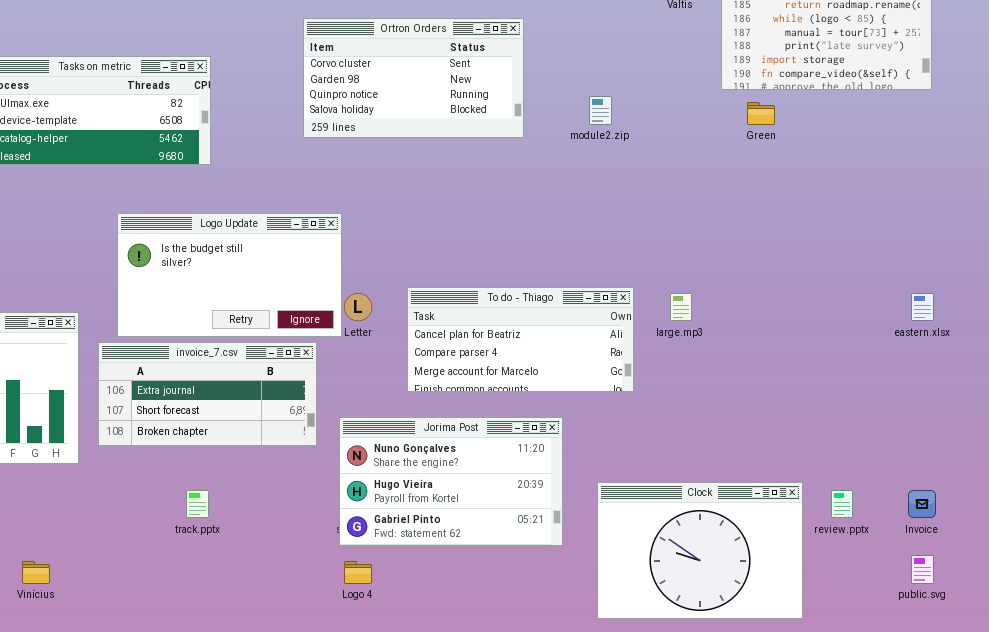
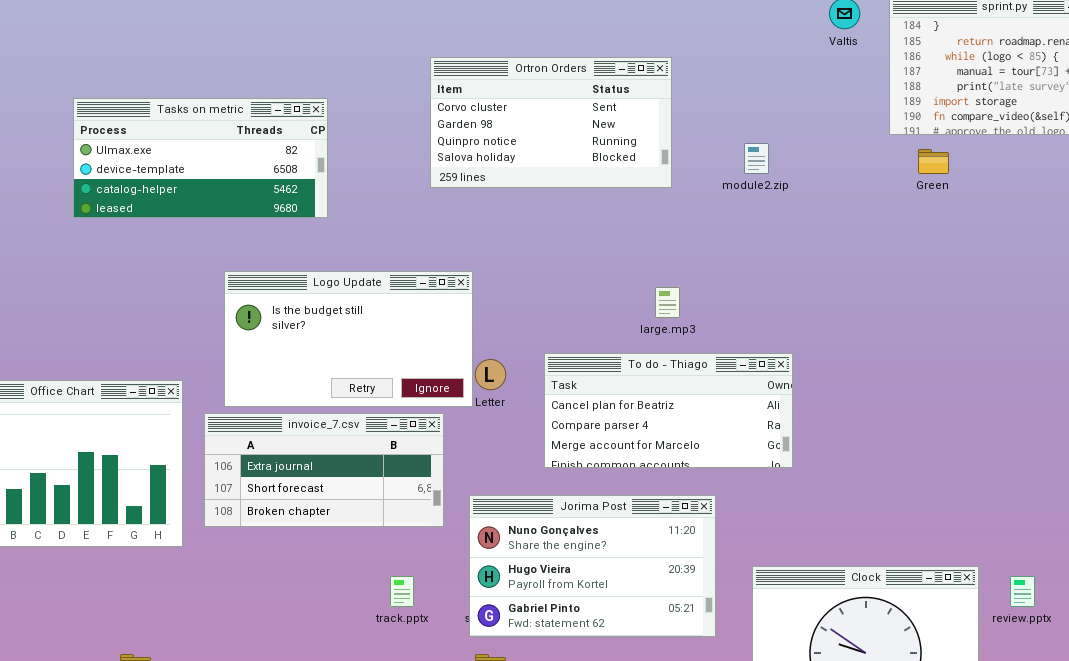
large.mp3: [670,293,692,321] -> [655,287,680,318], moved
track.pptx: [186,490,209,518] -> [390,576,414,607], moved

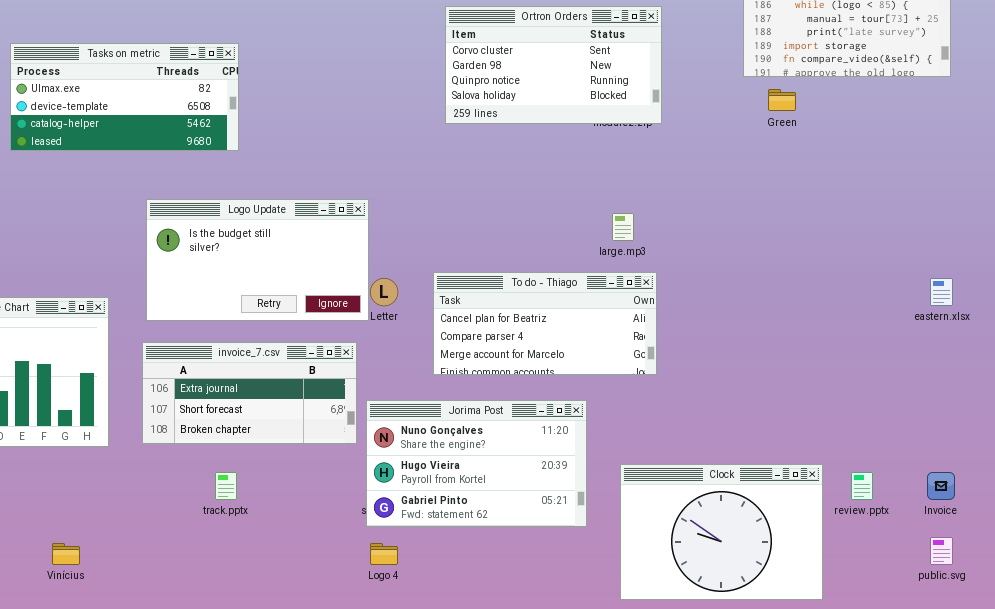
Ortron Orders: [430,57,672,188] -> [445,6,662,124], moved
large.mp3: [655,287,680,318] -> [612,213,634,241], moved
invoice_7.csv: [204,413,444,527] -> [142,342,357,444], moved
track.pptx: [390,576,414,607] -> [215,472,237,500], moved

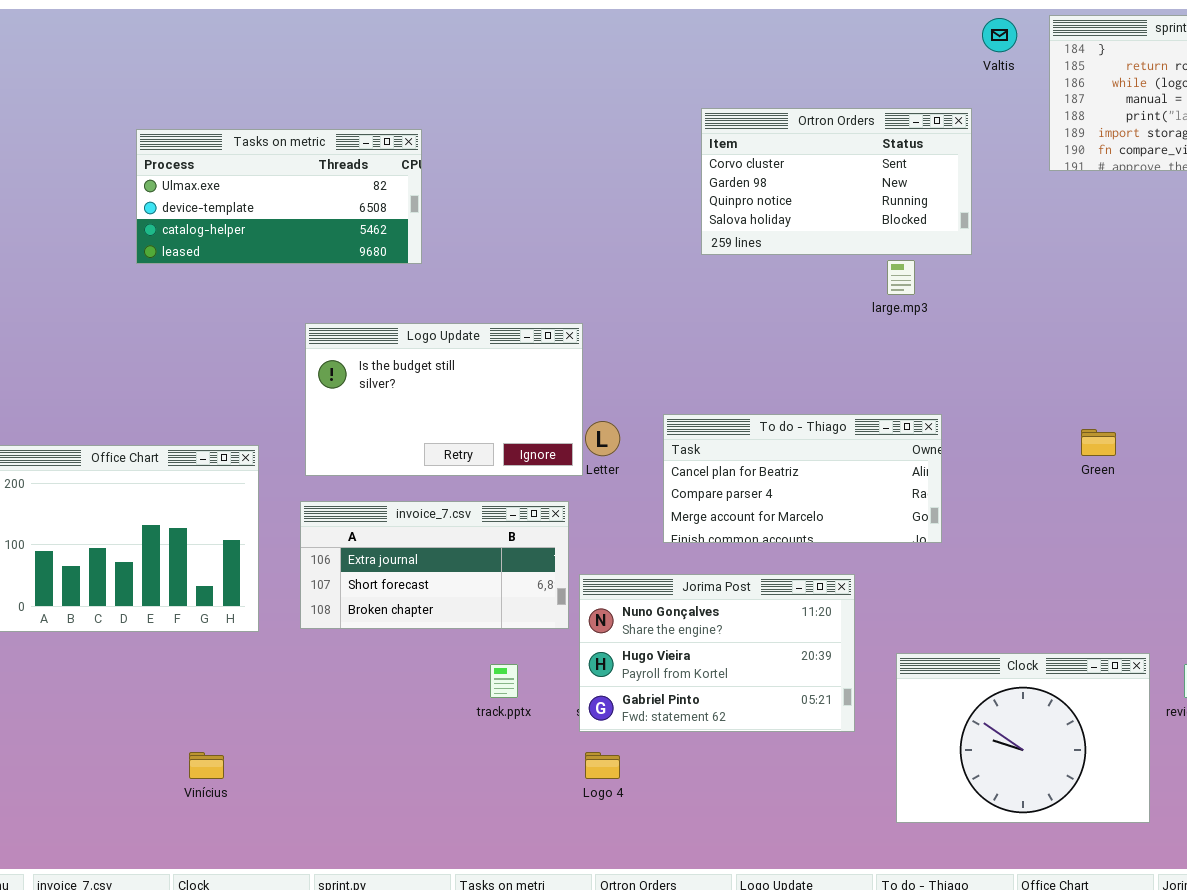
Ortron Orders: [445,6,662,124] -> [701,108,972,255], moved
Green: [768,89,796,111] -> [1081,429,1116,456], moved
large.mp3: [612,213,634,241] -> [887,260,915,295], moved
track.pptx: [215,472,237,500] -> [490,664,518,698], moved

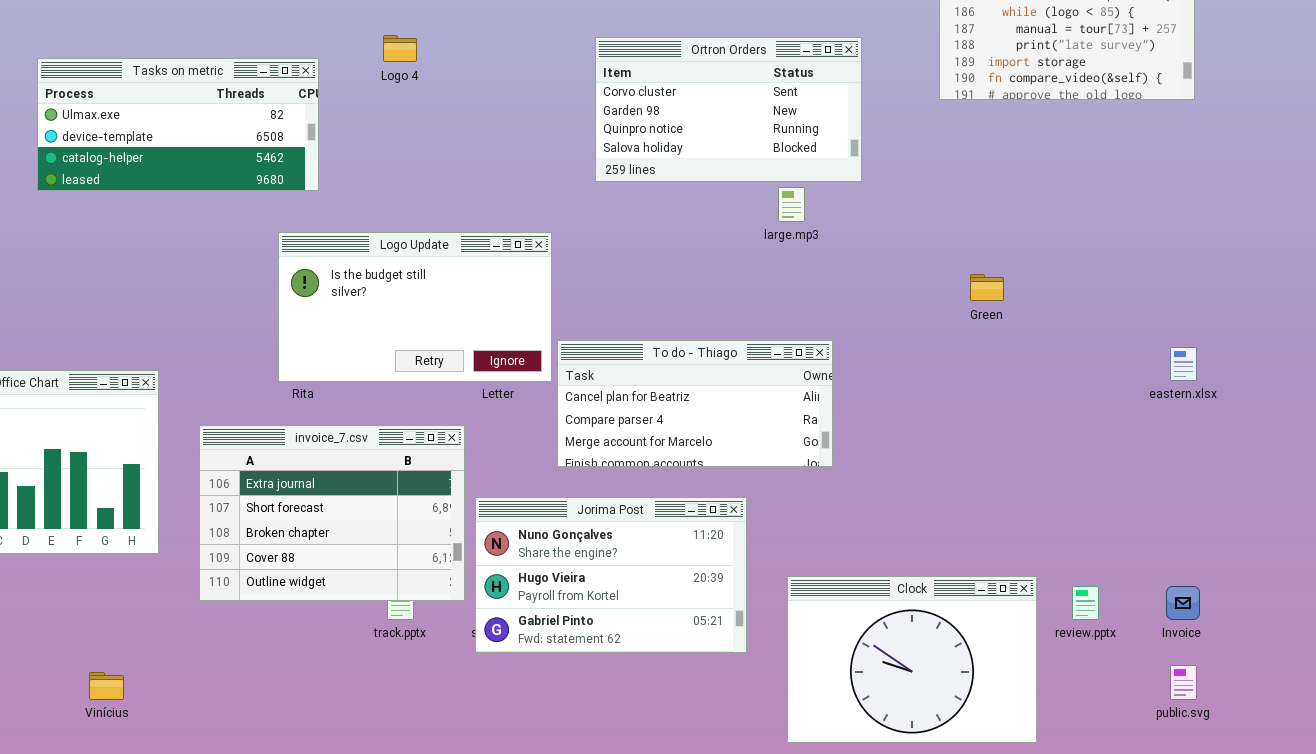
Logo Update: [305,323,583,476] -> [278,232,552,382], moved
Green: [1081,429,1116,456] -> [970,274,1004,301], moved
invoice_7.csv: [300,501,569,629] -> [199,425,465,601], resized
Logo 4: [585,752,620,779] -> [383,35,417,62], moved

